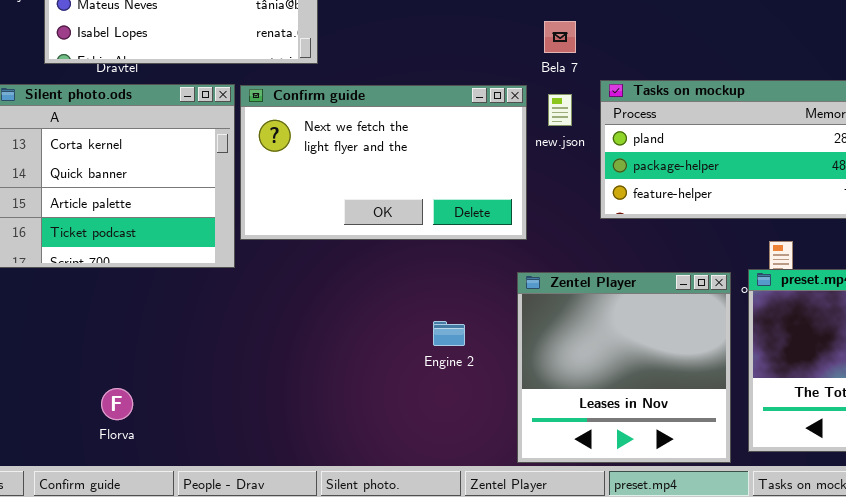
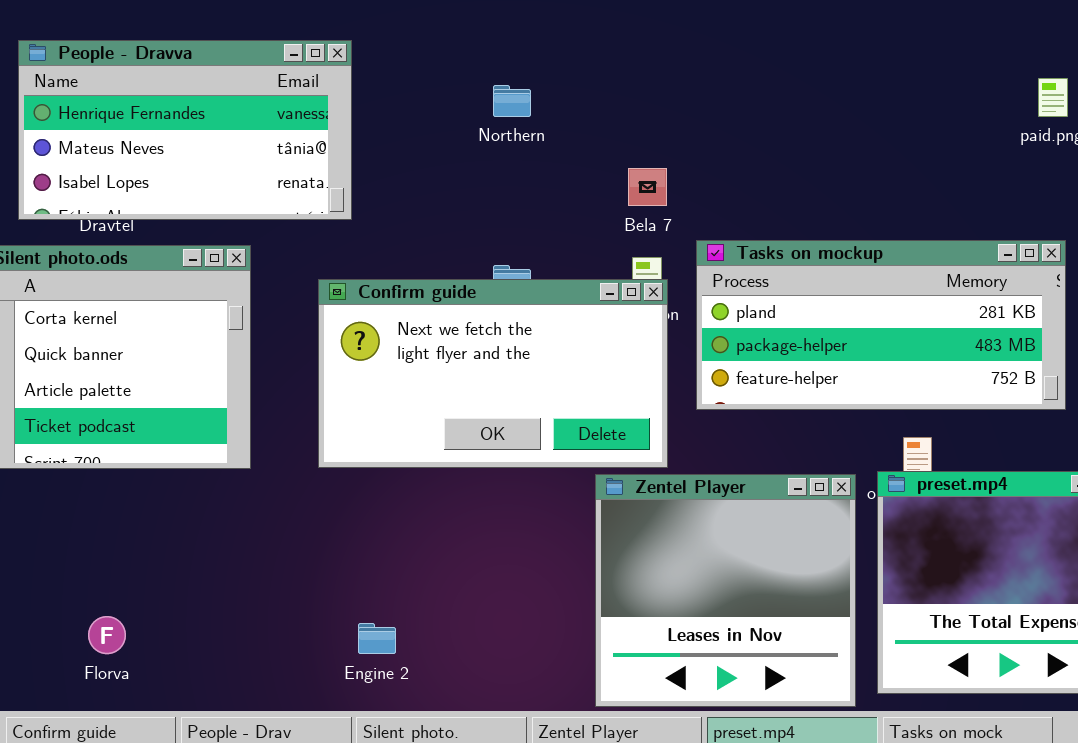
Confirm guide: [240,85,527,240] -> [318,279,668,468], moved
Engine 2: [433,321,465,346] -> [358,623,396,654], moved

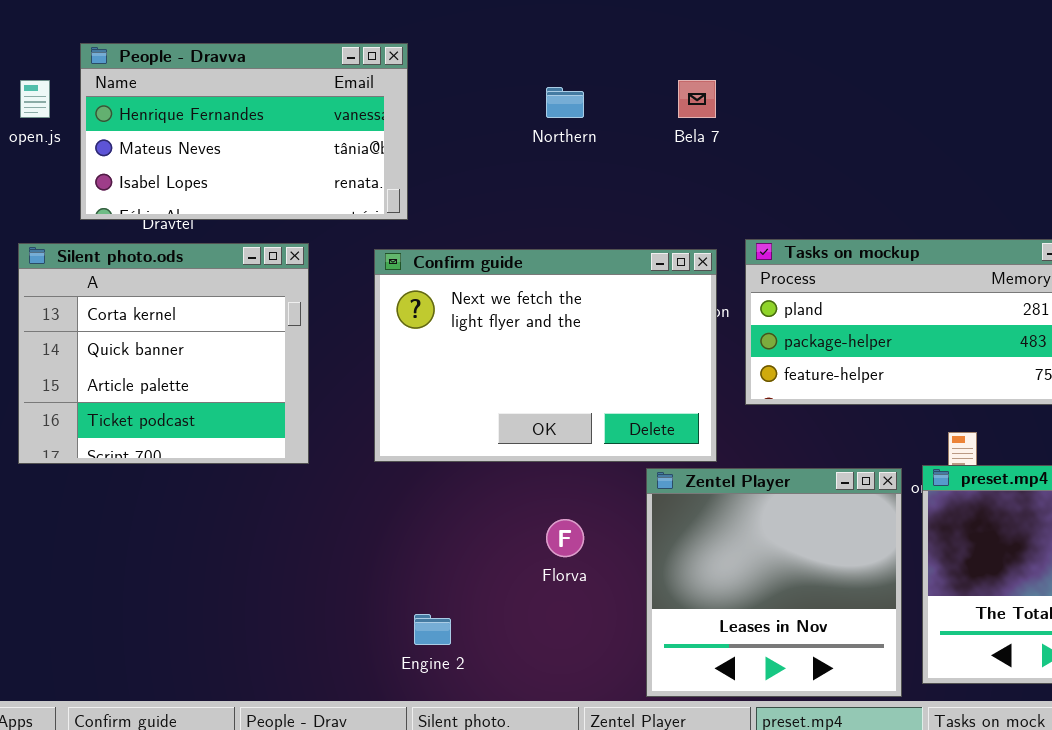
Bela 7: [628,168,667,206] -> [678,80,716,118], moved
Confirm guide: [318,279,668,468] -> [374,249,717,462], resized
Florva: [88,616,126,654] -> [546,519,584,557], moved

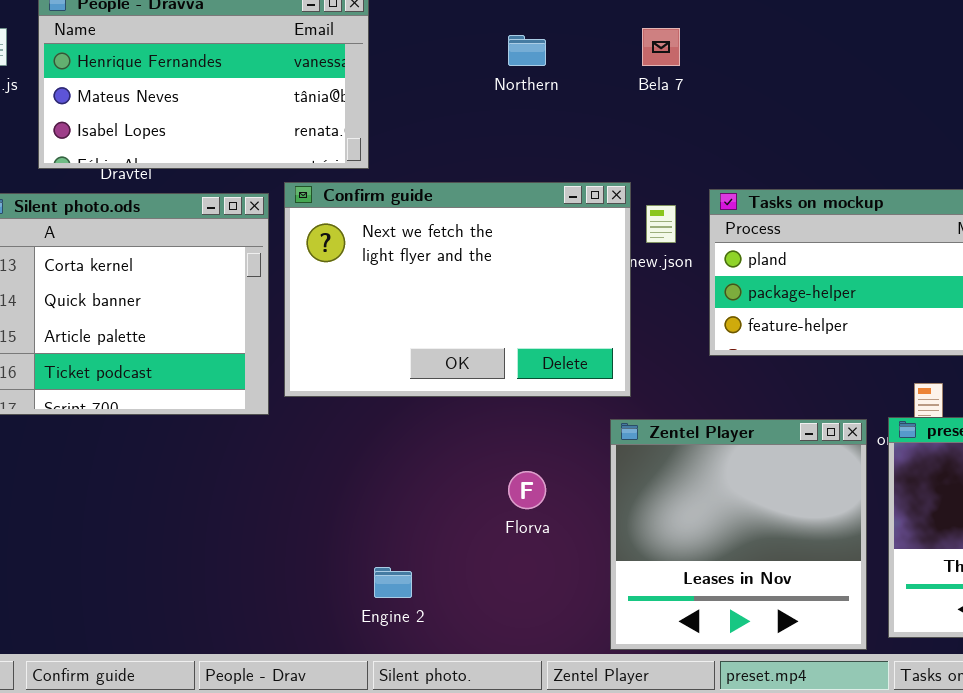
Confirm guide: [374,249,717,462] -> [284,182,631,397], moved

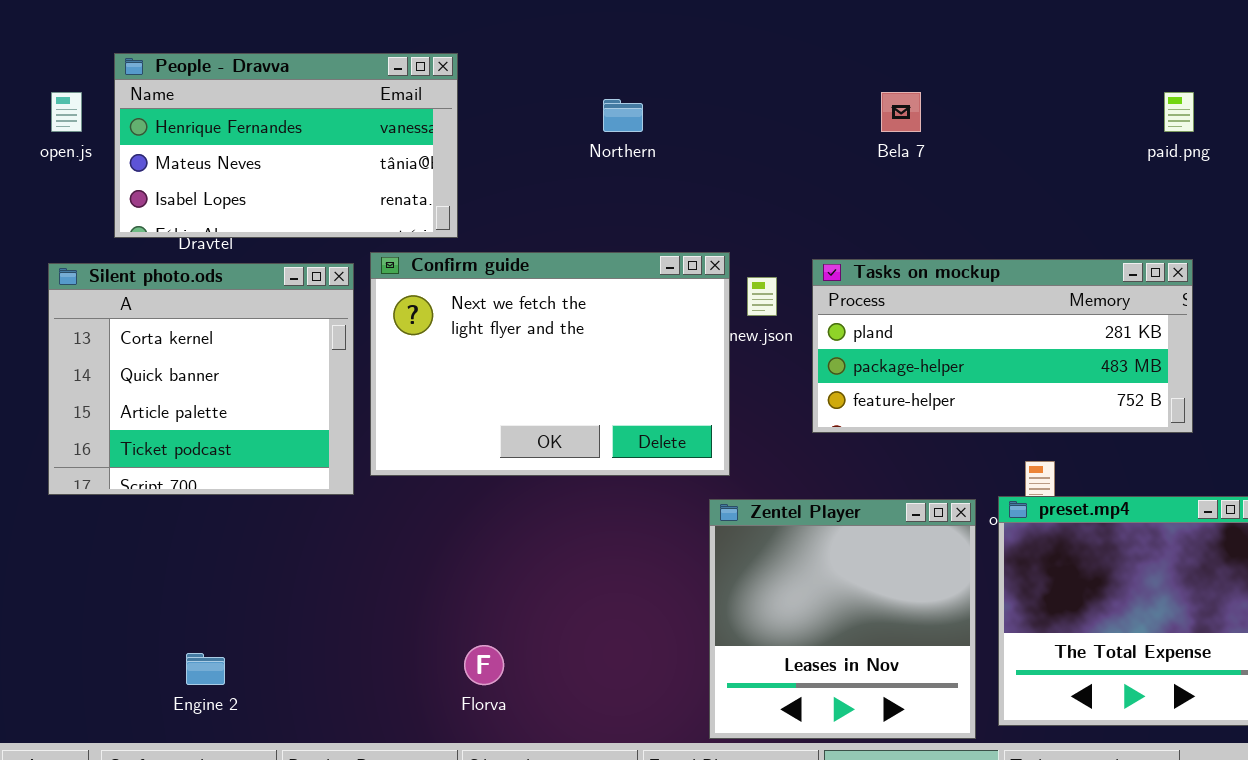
Bela 7: [642,28,680,66] -> [881,92,921,132], moved
Florva: [508,471,546,509] -> [464,645,504,685], moved
Engine 2: [374,567,412,598] -> [186,653,225,685], moved

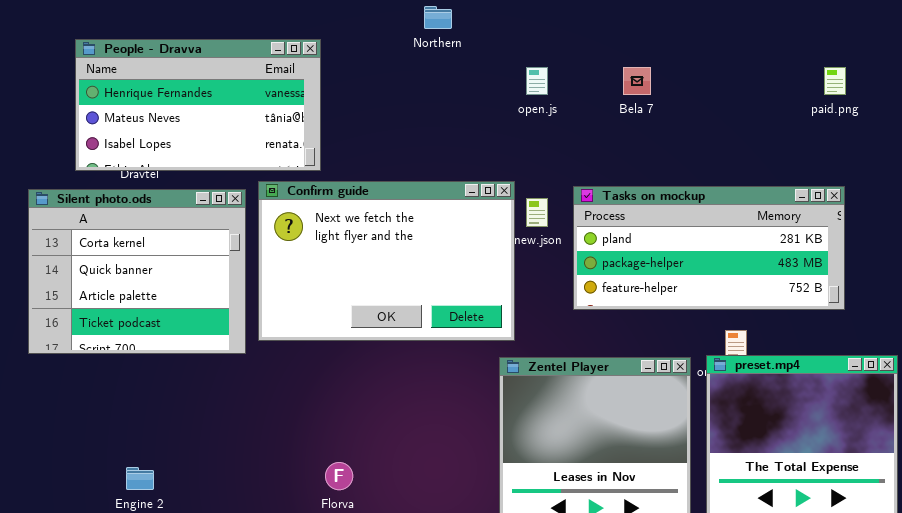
open.js: [51,92,82,132] -> [526,67,548,95], moved
Northern: [603,99,643,132] -> [424,6,452,29], moved

